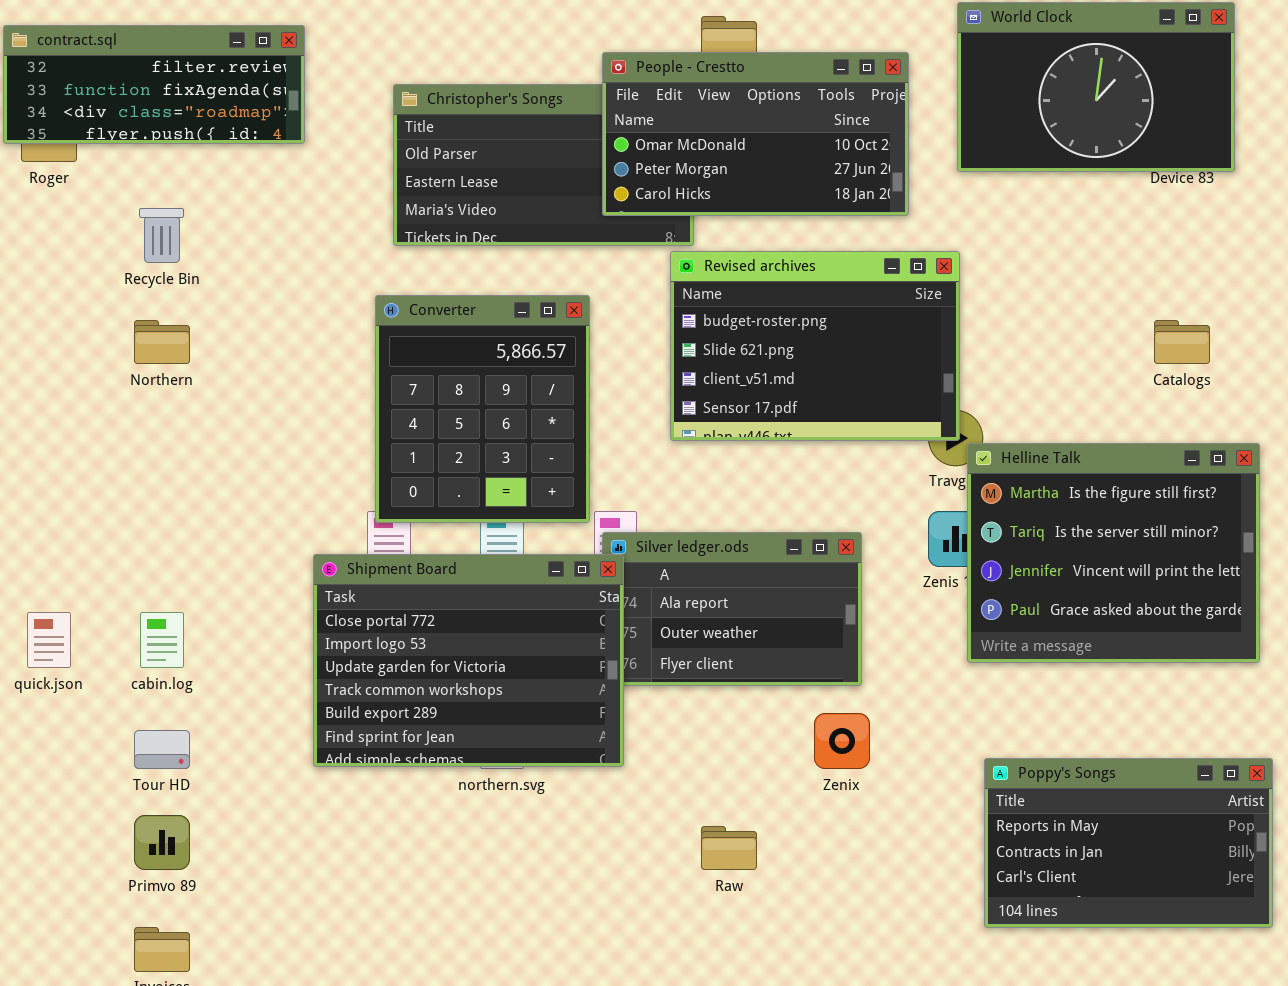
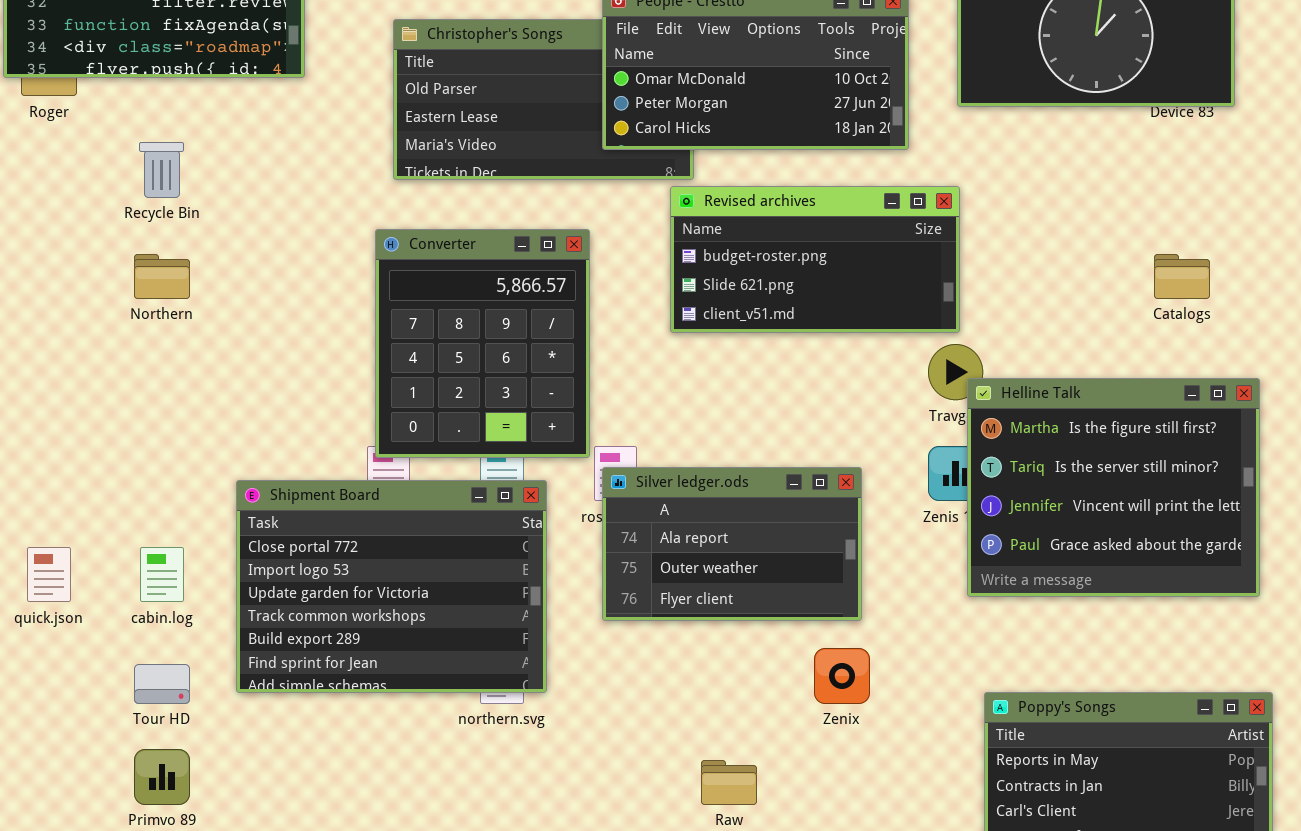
Revised archives: [670,251,960,441] -> [670,186,960,333], resized
Shipment Board: [313,554,624,767] -> [236,480,547,693], moved

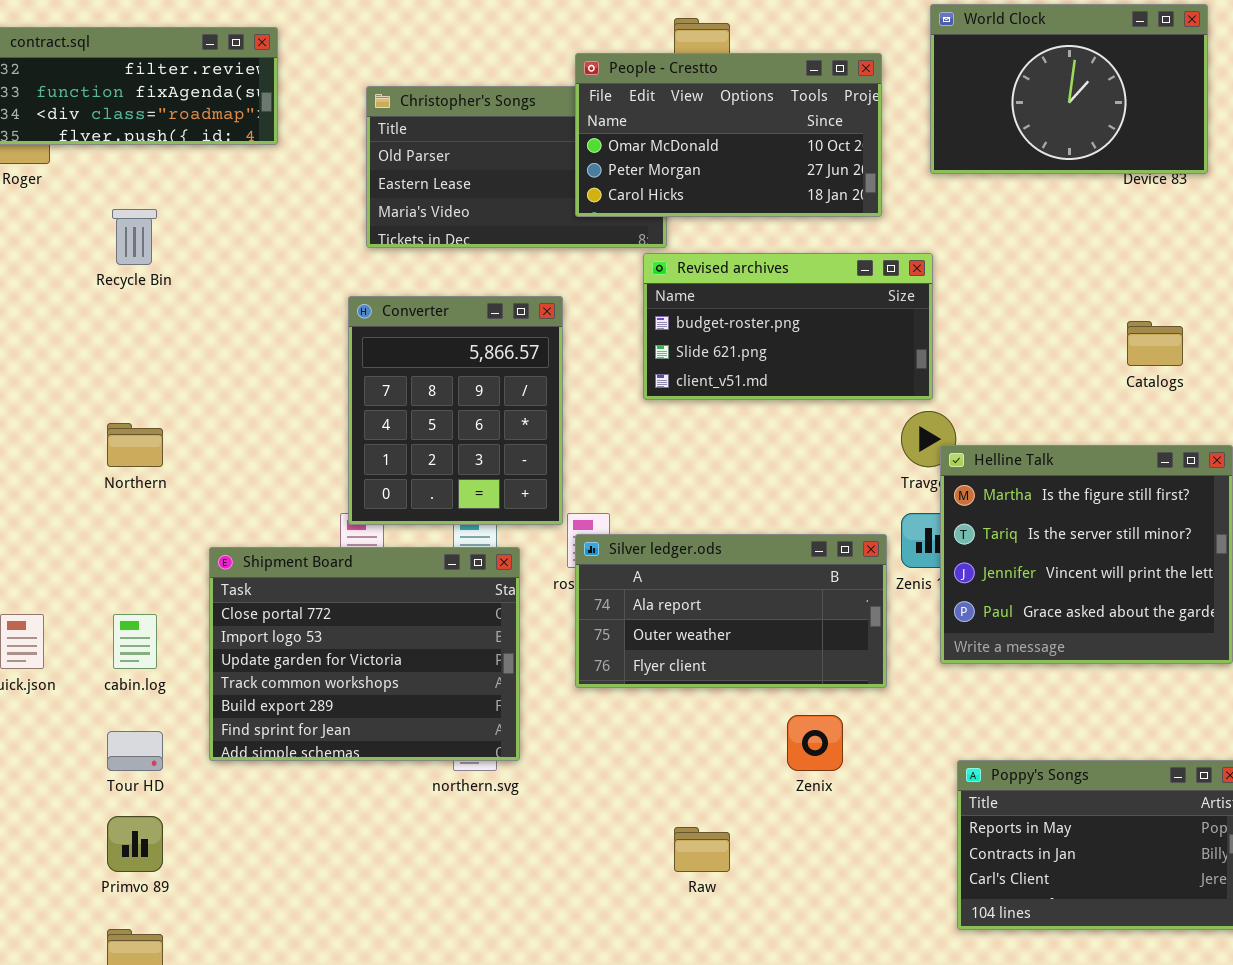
Northern: [134,254,190,299] -> [107,423,163,467], moved
Silver ledger.ods: [602,467,862,621] -> [575,534,887,688], resized

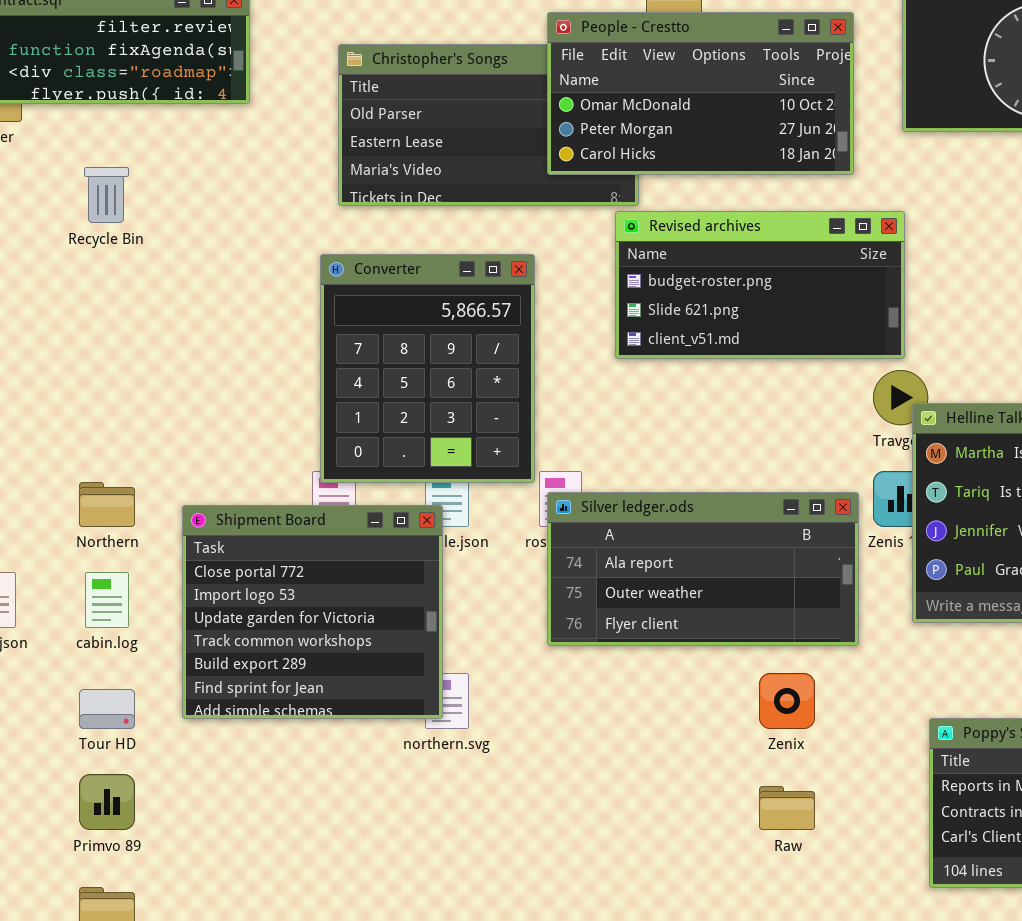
Northern: [107,423,163,467] -> [79,482,135,527], moved
Shipment Board: [209,547,520,761] -> [182,505,443,719], resized
Raw: [674,827,730,872] -> [759,786,815,830], moved

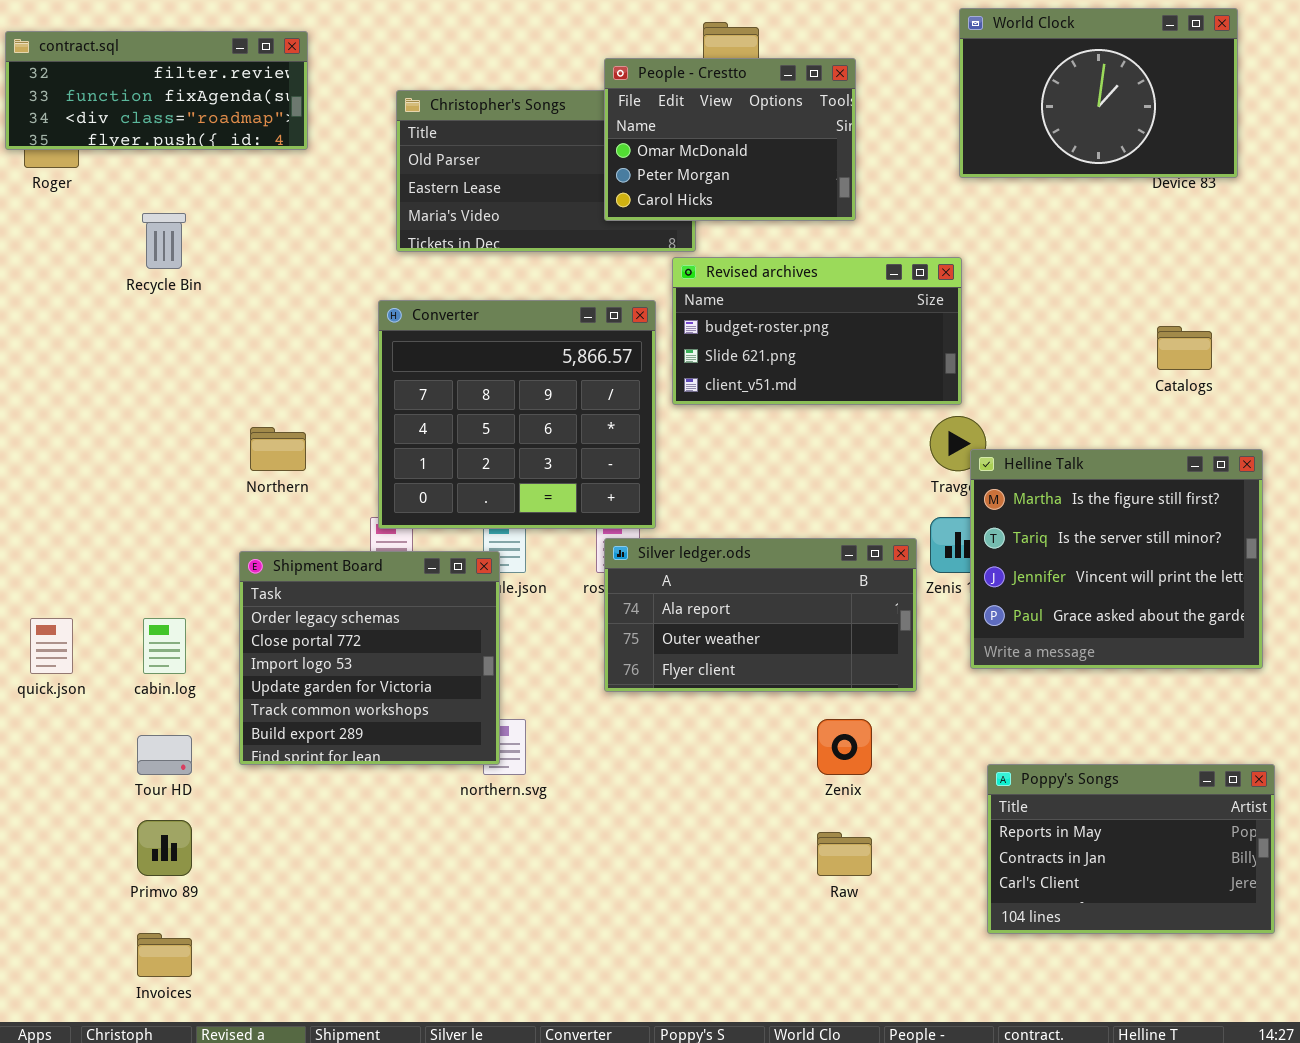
People - Crestto: [547,12,854,175] -> [604,58,856,221], resized
Converter: [320,254,535,483] -> [378,300,656,529], resized
Northern: [79,482,135,527] -> [250,427,306,471], moved
Shipment Board: [182,505,443,719] -> [239,551,500,765], scrolled up 1 row

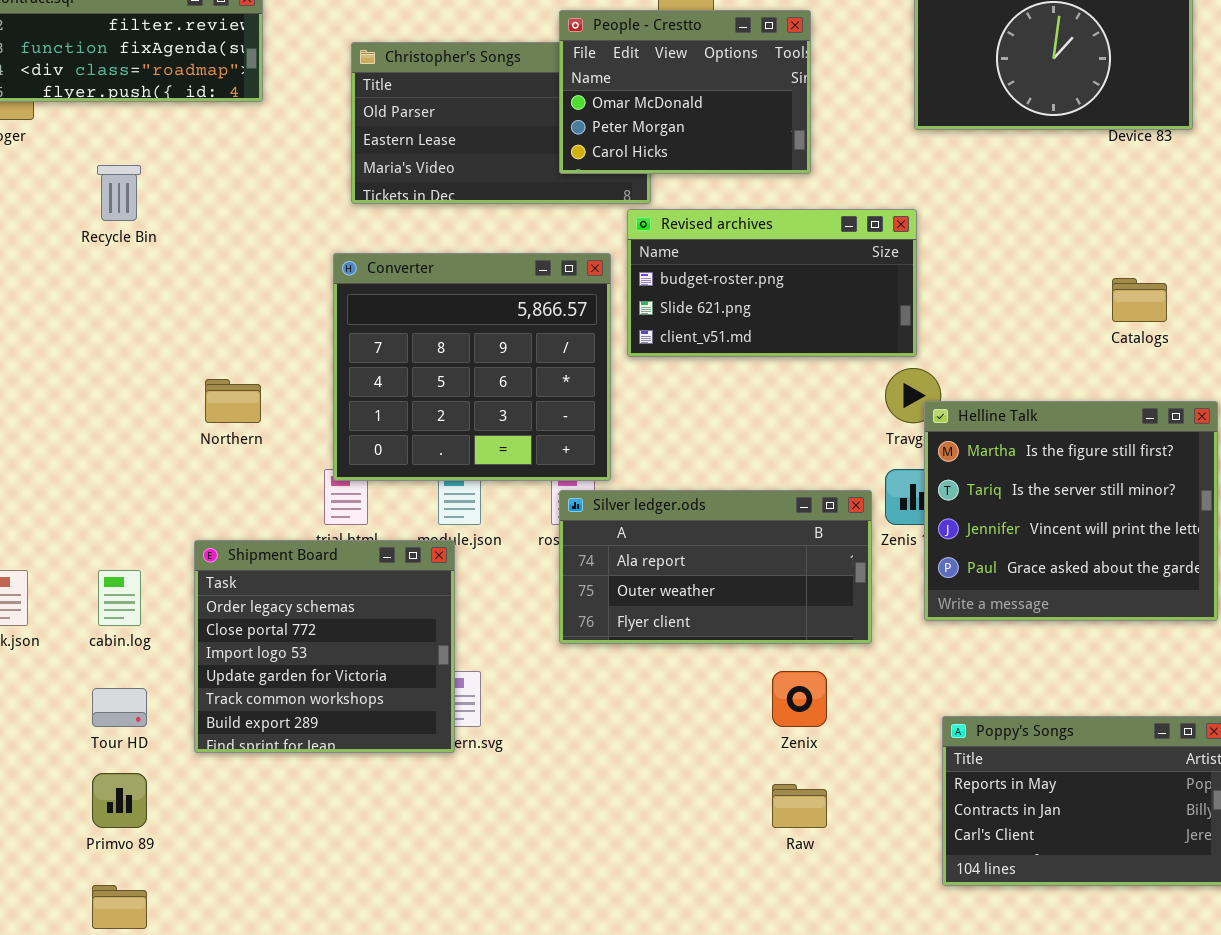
Shipment Board: [239,551,500,765] -> [194,540,455,753], moved

